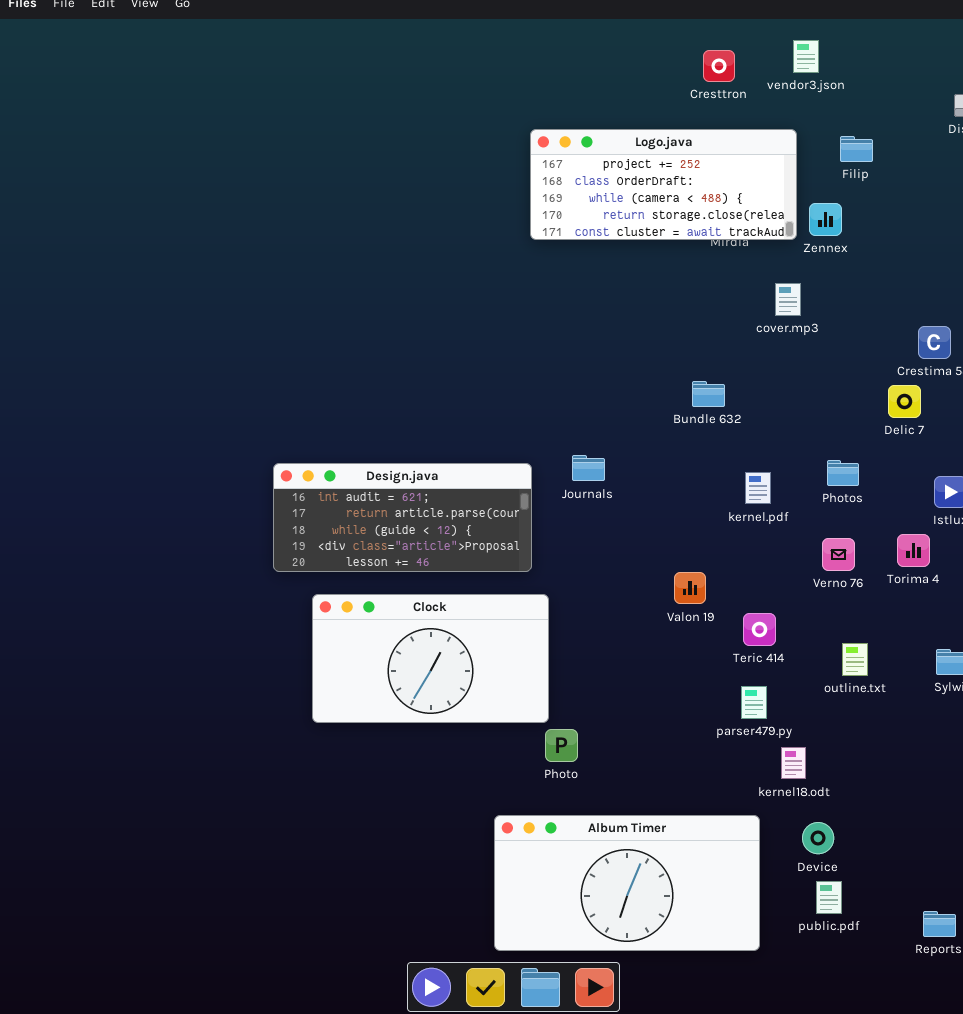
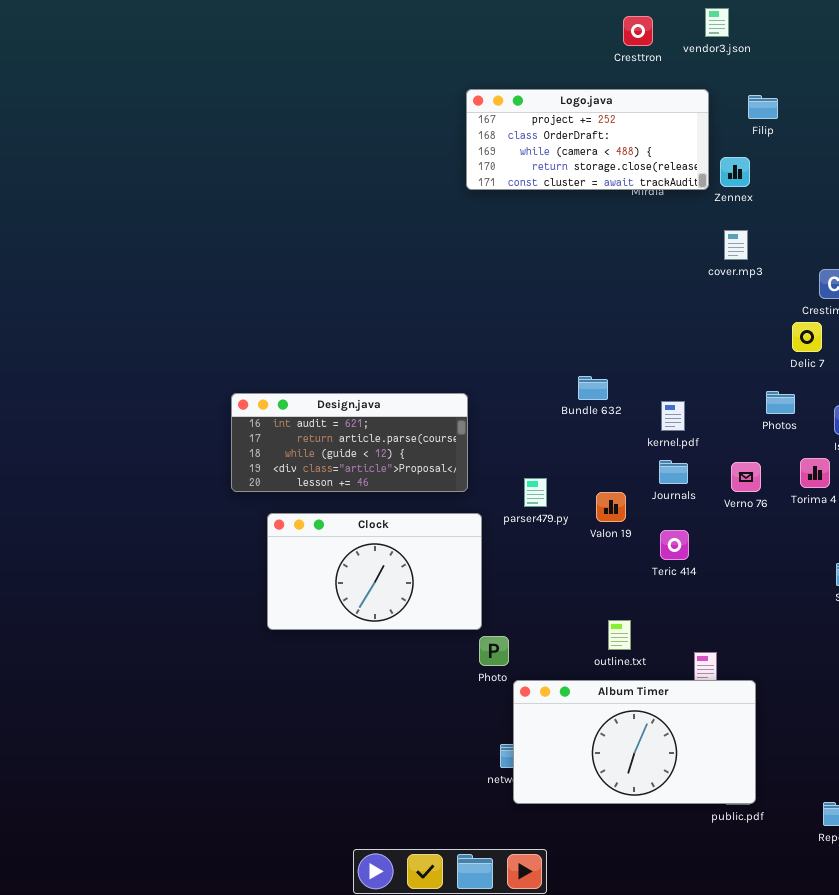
cover.mp3: [775,283,801,316] -> [724,230,748,260], moved
Bundle 632: [692,381,725,407] -> [578,376,608,400], moved
Journals: [572,455,605,481] -> [659,460,688,484], moved
Photos: [827,460,859,486] -> [766,391,795,414], moved
outline.txt: [842,643,868,676] -> [608,620,631,650], moved
parser479.py: [741,686,767,719] -> [524,478,547,507], moved
Album Timer: [494,815,760,951] -> [513,680,756,804], moved

